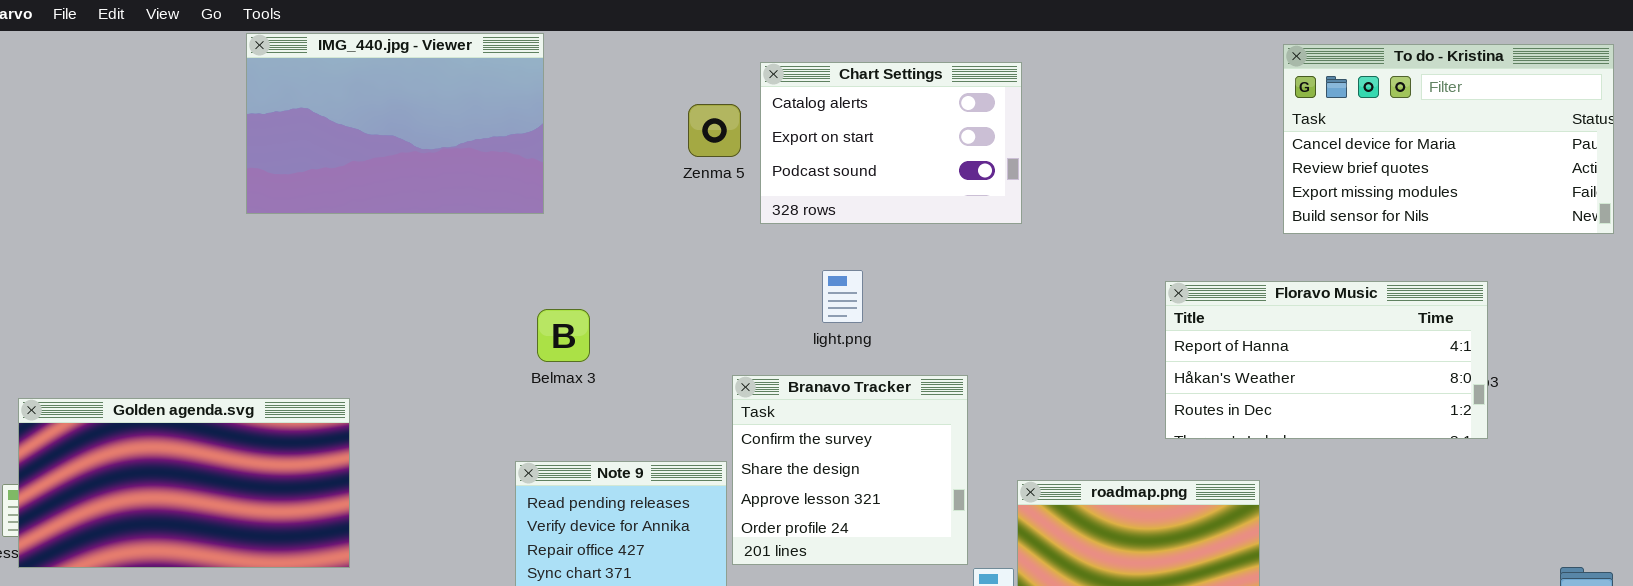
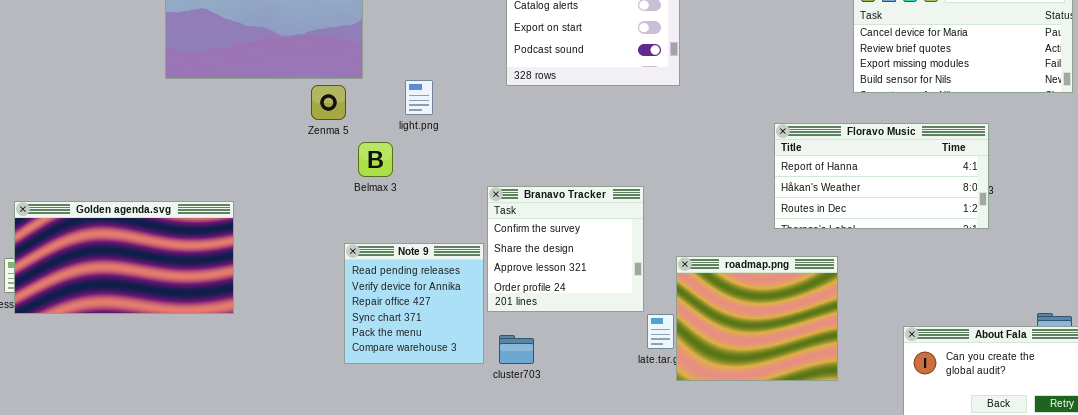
Zenma 5: [688,104,741,157] -> [311,85,346,120], moved
light.png: [822,270,863,323] -> [405,80,433,115], moved

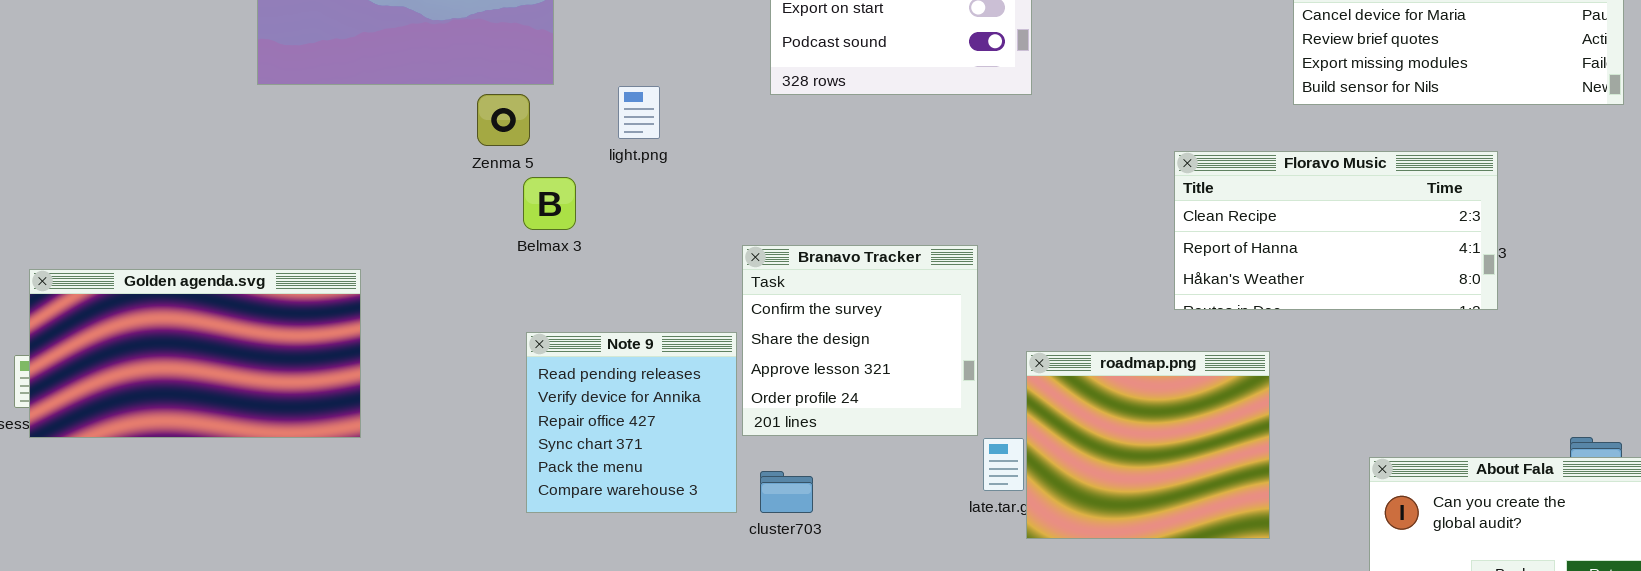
Floravo Music: [774,123,989,229] -> [1174,151,1498,310], scrolled up 1 row
Belmax 3: [358,142,393,177] -> [523,177,576,230], moved

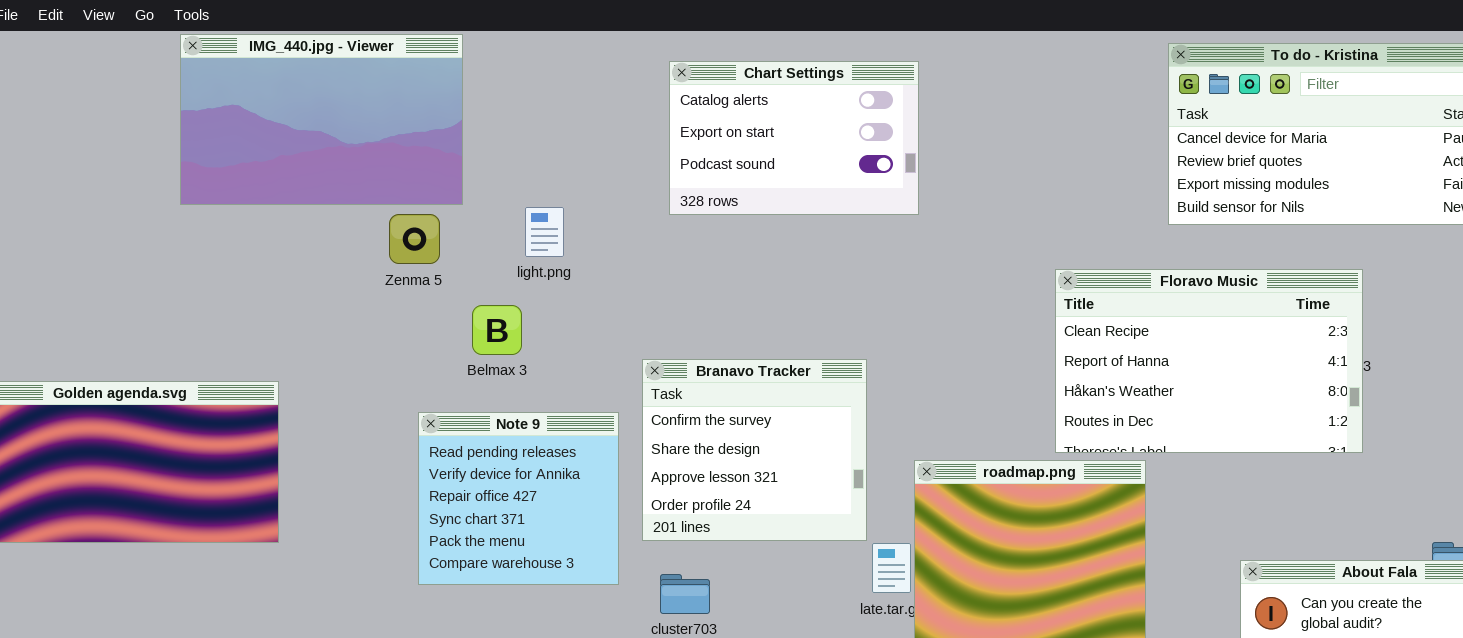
Floravo Music: [1174,151,1498,310] -> [1055,269,1363,453], resized
Belmax 3: [523,177,576,230] -> [472,305,522,355], moved
Note 9: [526,332,737,513] -> [418,412,619,585], moved

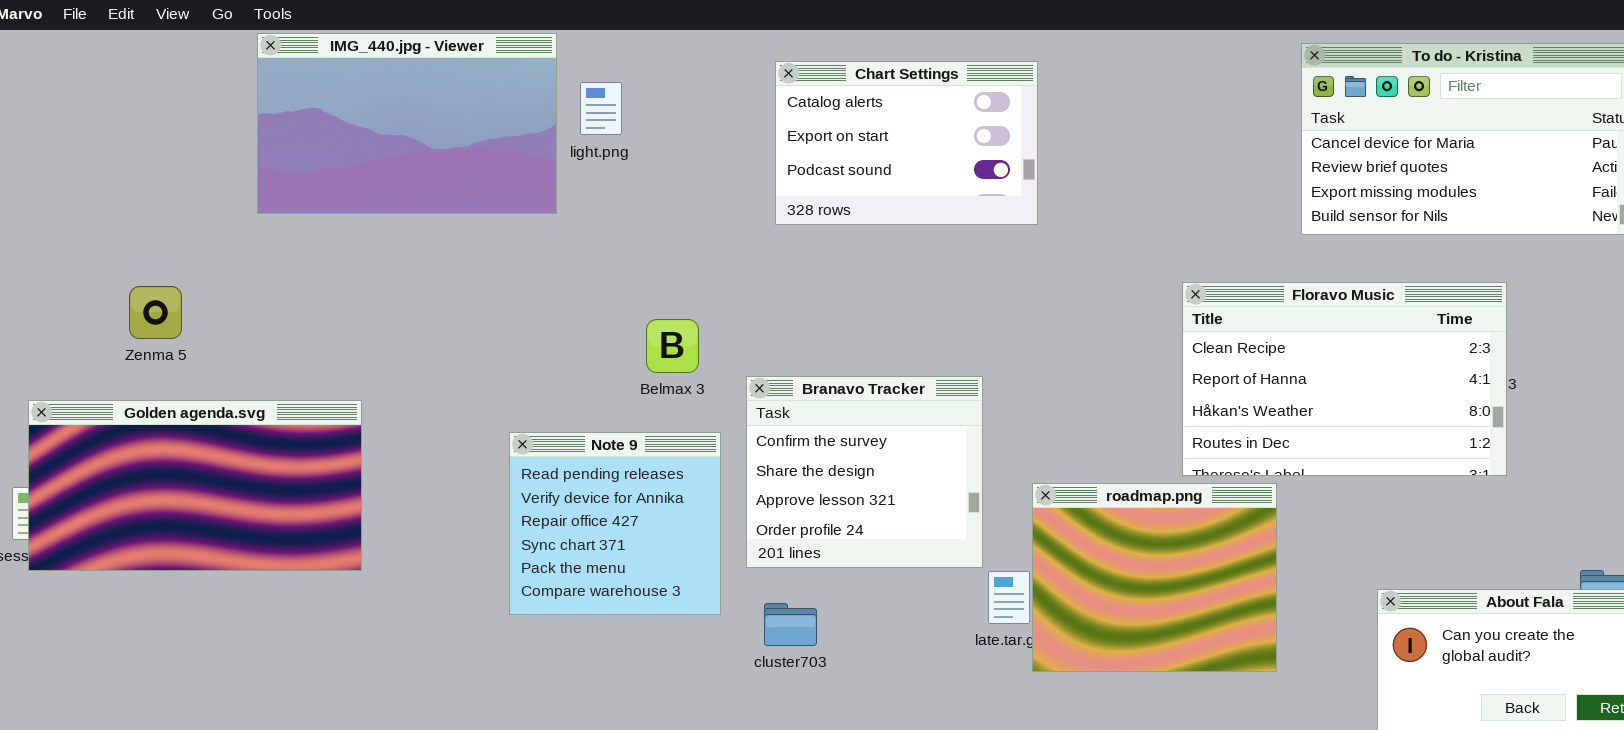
light.png: [525,207,564,257] -> [580,82,622,135], moved
Zenma 5: [389,214,440,264] -> [129,286,182,339], moved
Belmax 3: [472,305,522,355] -> [646,319,699,373], moved

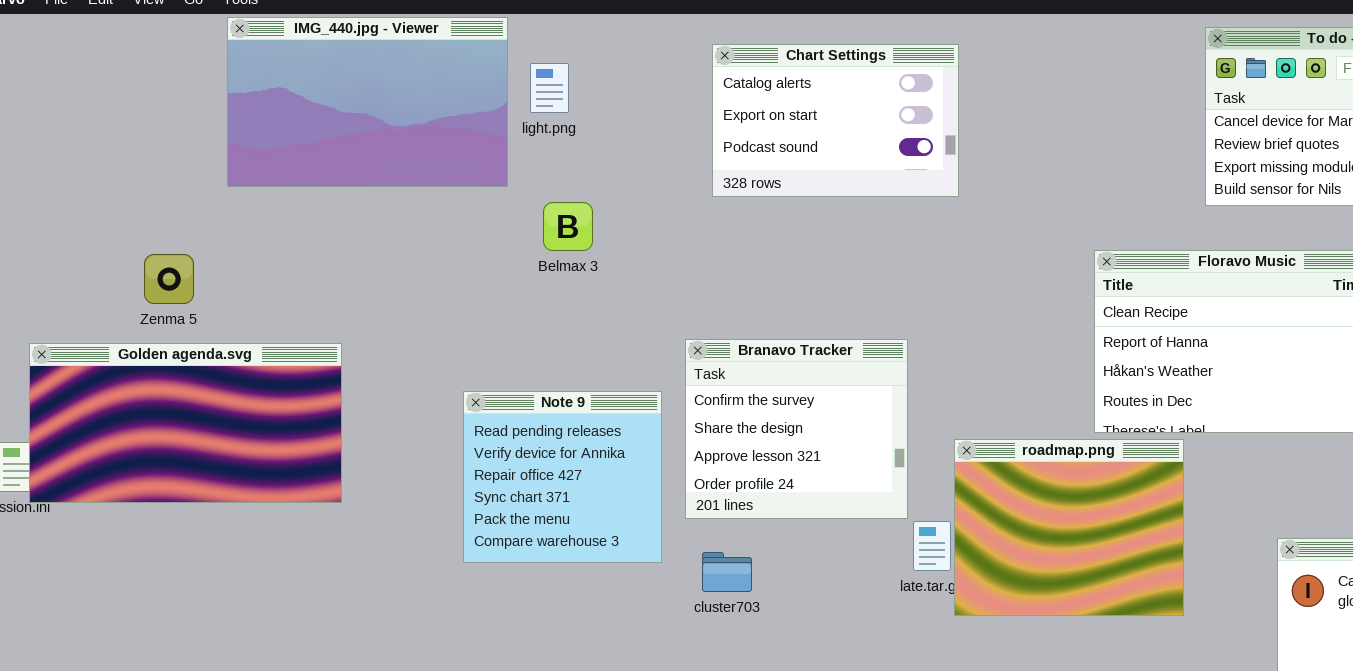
Zenma 5: [129,286,182,339] -> [144,254,194,304], moved
Belmax 3: [646,319,699,373] -> [543,202,593,251], moved
Golden agenda.svg: [28,400,362,571] -> [29,343,342,503], moved

